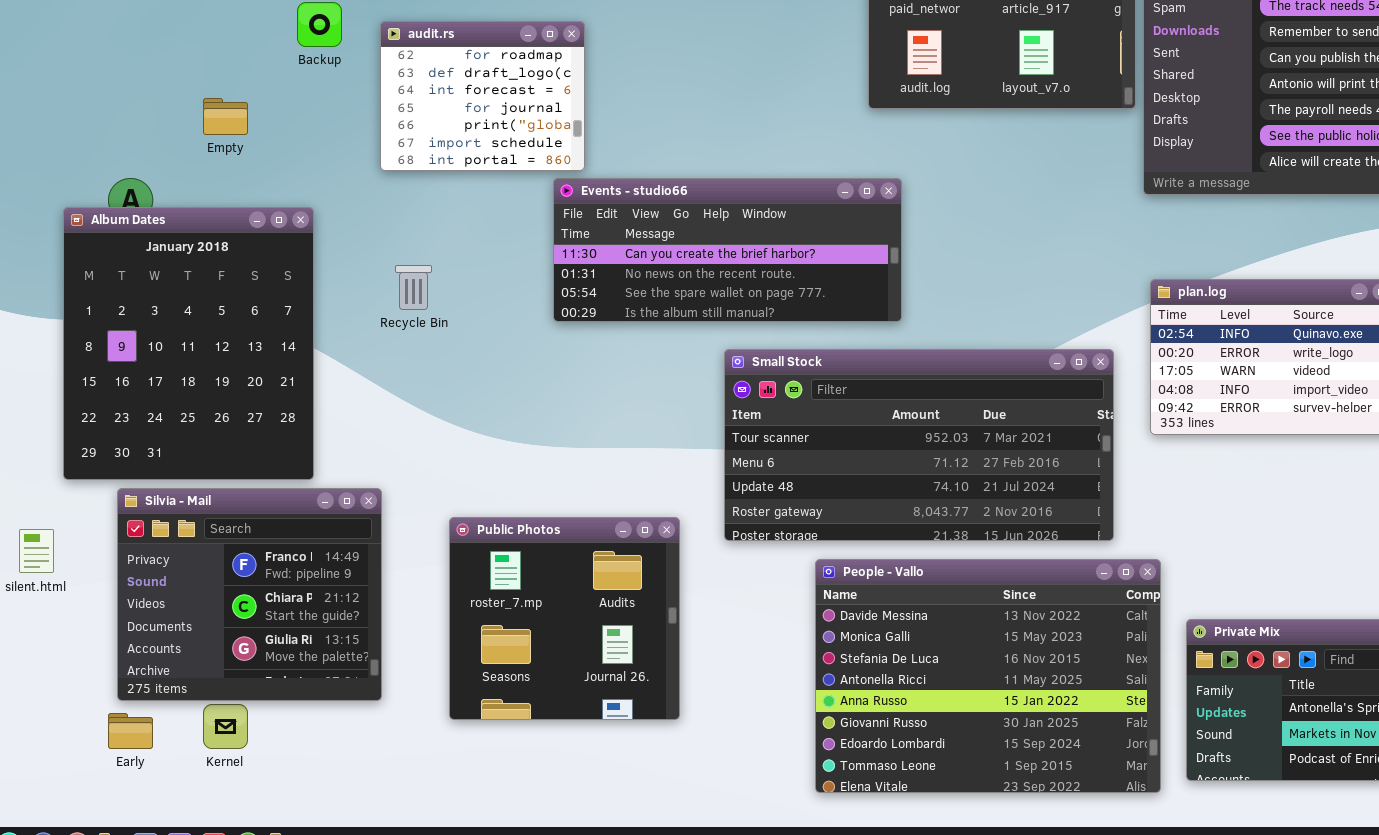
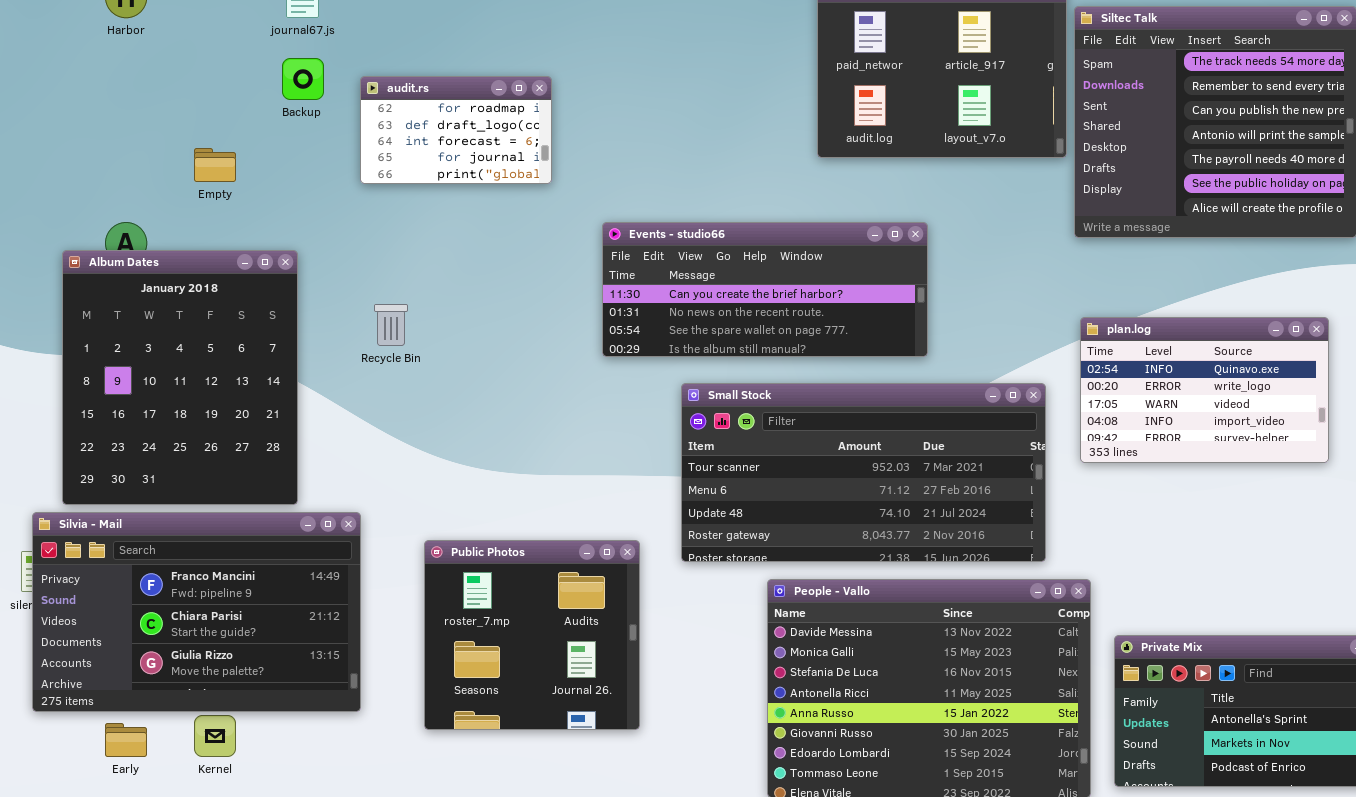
audit.rs: [380,21,585,171] -> [360,76,552,184], resized
Events - studio66: [553,178,902,322] -> [602,222,928,357], moved
Silvia - Mail: [117,488,382,701] -> [32,512,361,712], resized

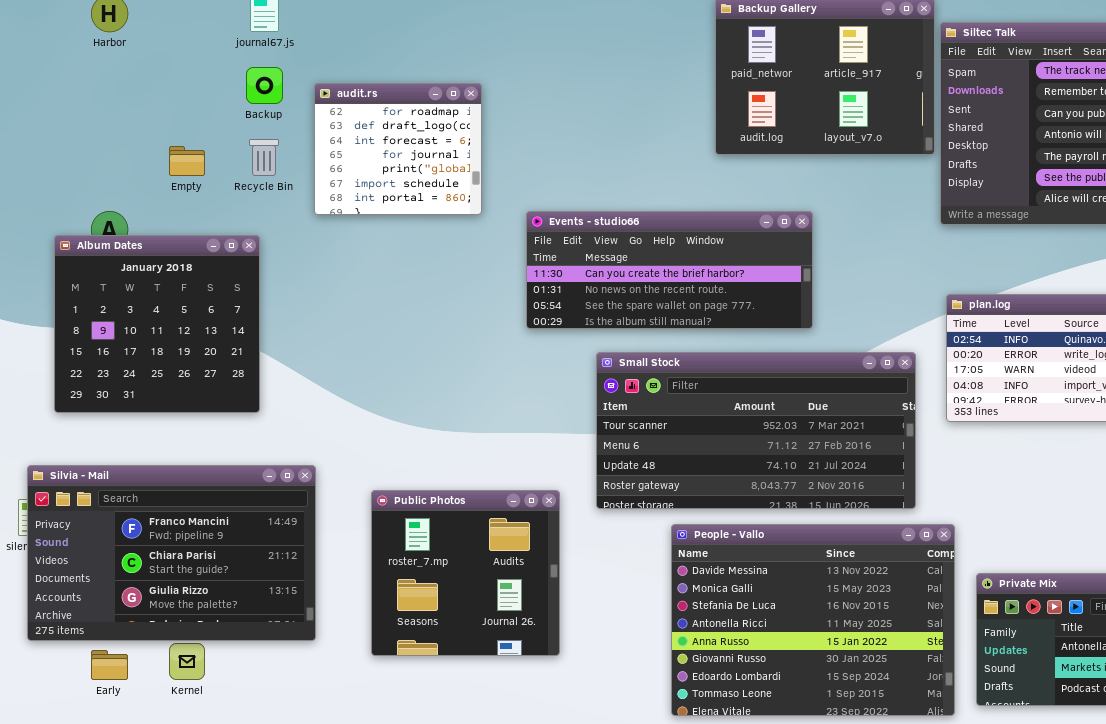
audit.rs: [360,76,552,184] -> [314,83,482,215], resized
Album Dates: [62,250,298,505] -> [54,235,260,413], resized
Recycle Bin: [374,304,408,346] -> [249,139,279,176], moved

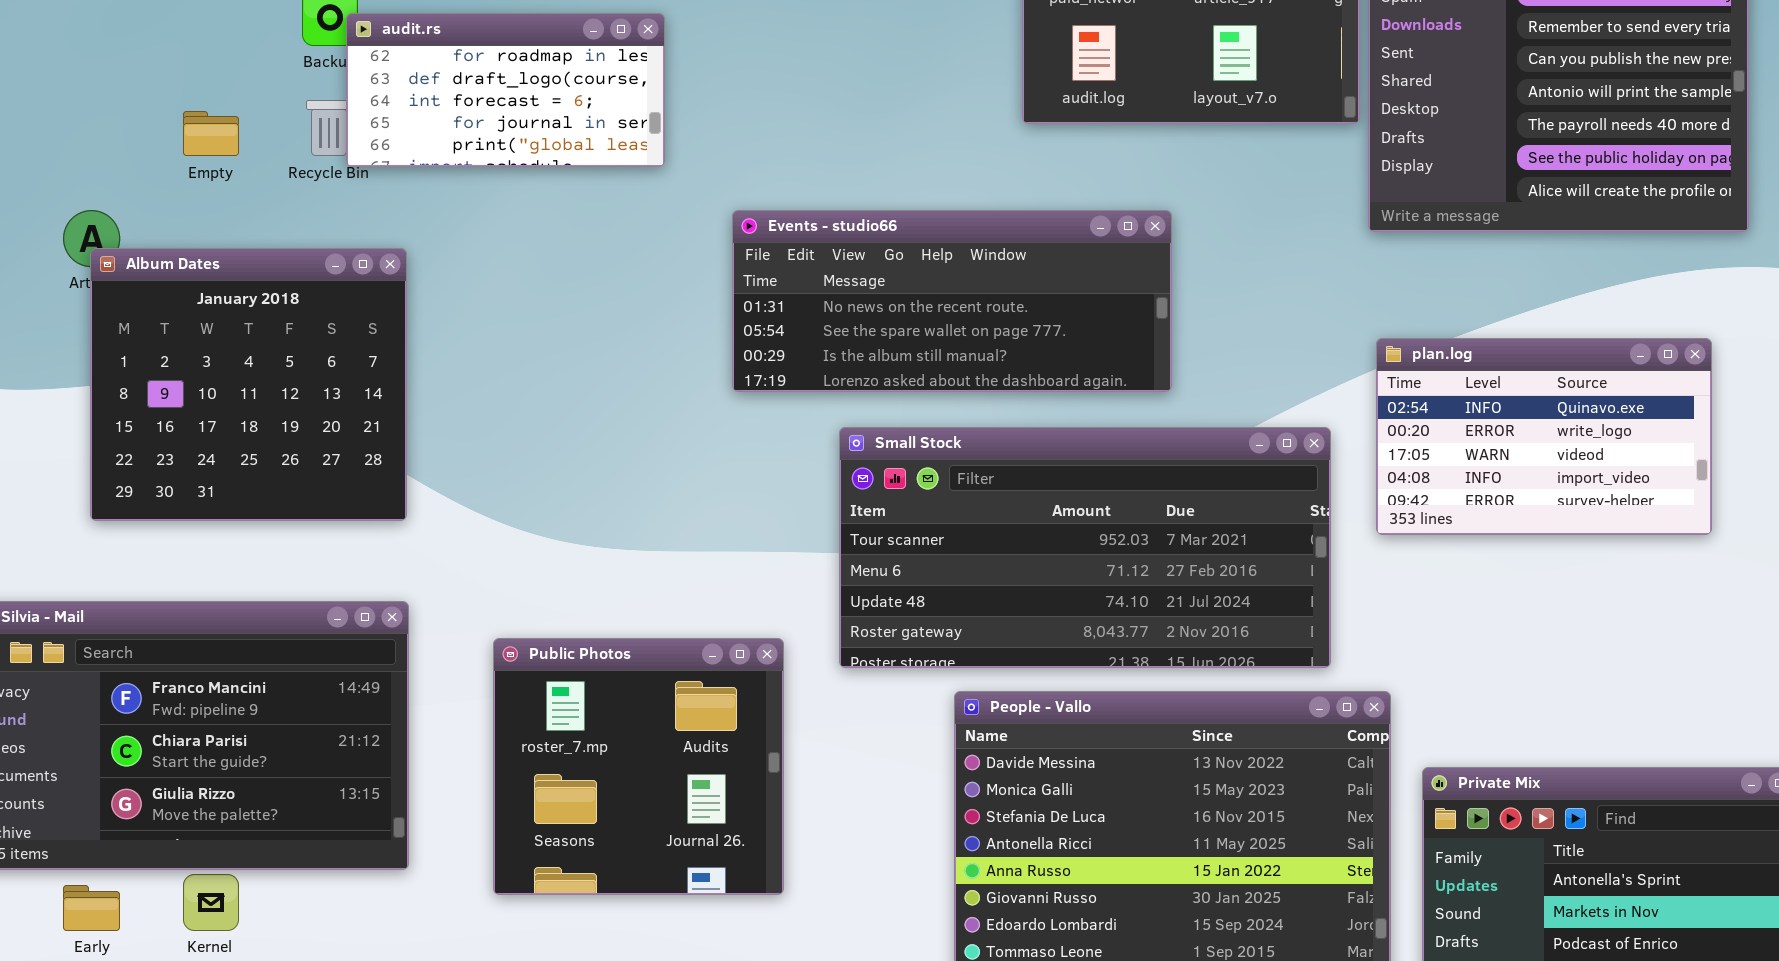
audit.rs: [314,83,482,215] -> [346,13,665,167], resized
Events - studio66: [526,211,813,329] -> [732,210,1172,392], scrolled down 1 row
Album Dates: [54,235,260,413] -> [90,248,407,521], moved

